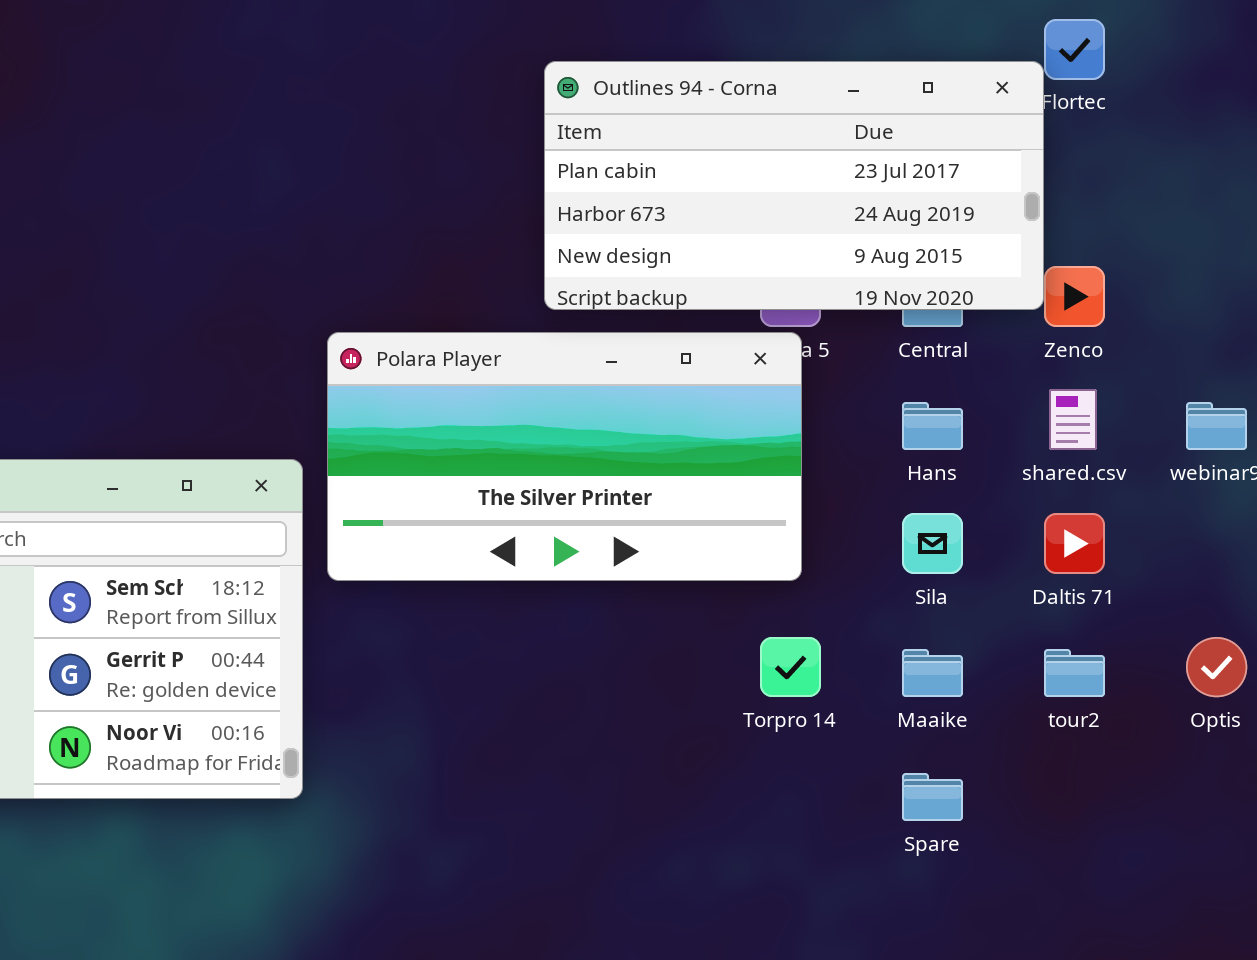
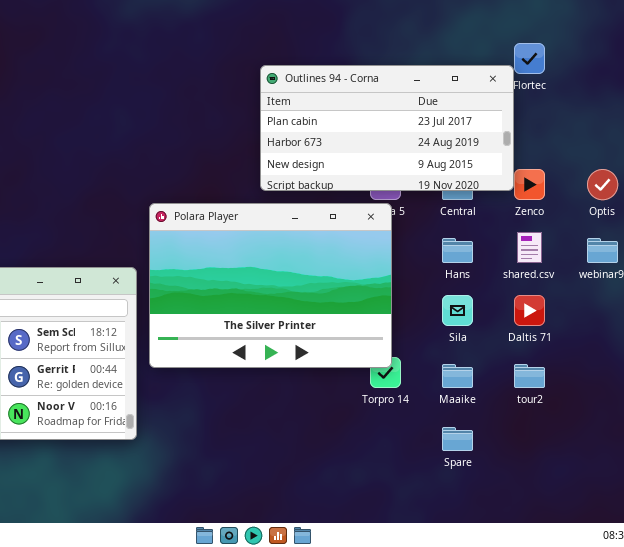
Polara Player: [327,332,802,581] -> [149,203,392,368], resized
Optis: [1186,637,1247,697] -> [587,169,618,200], moved

